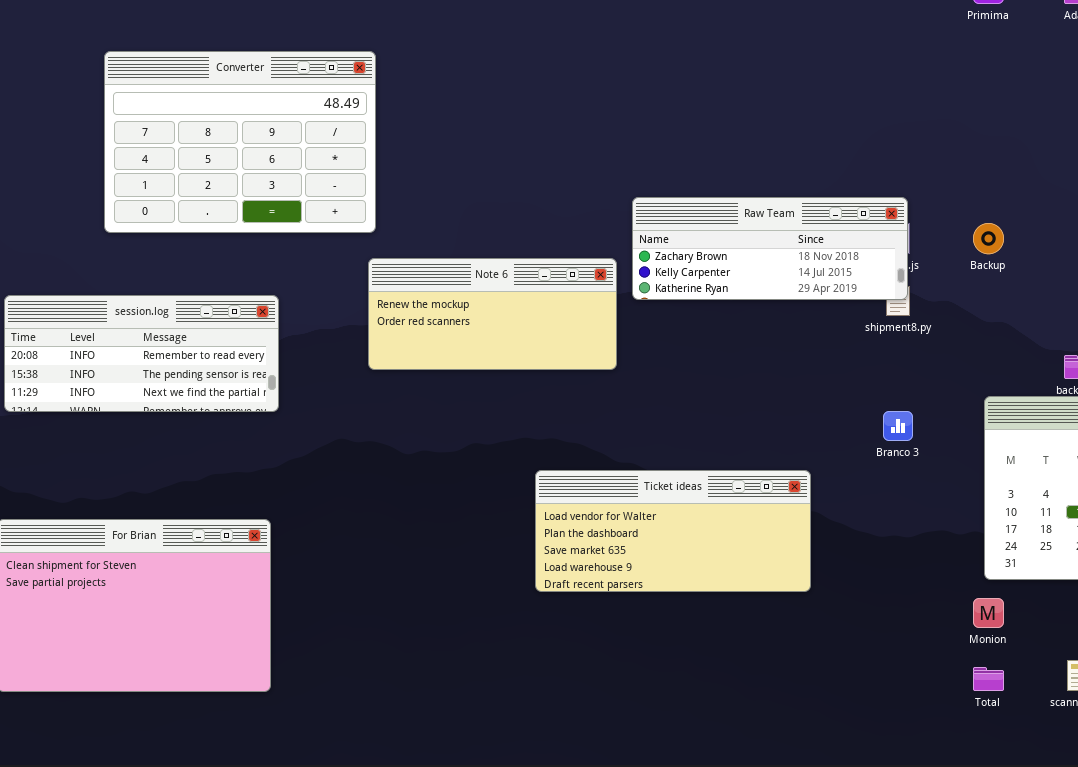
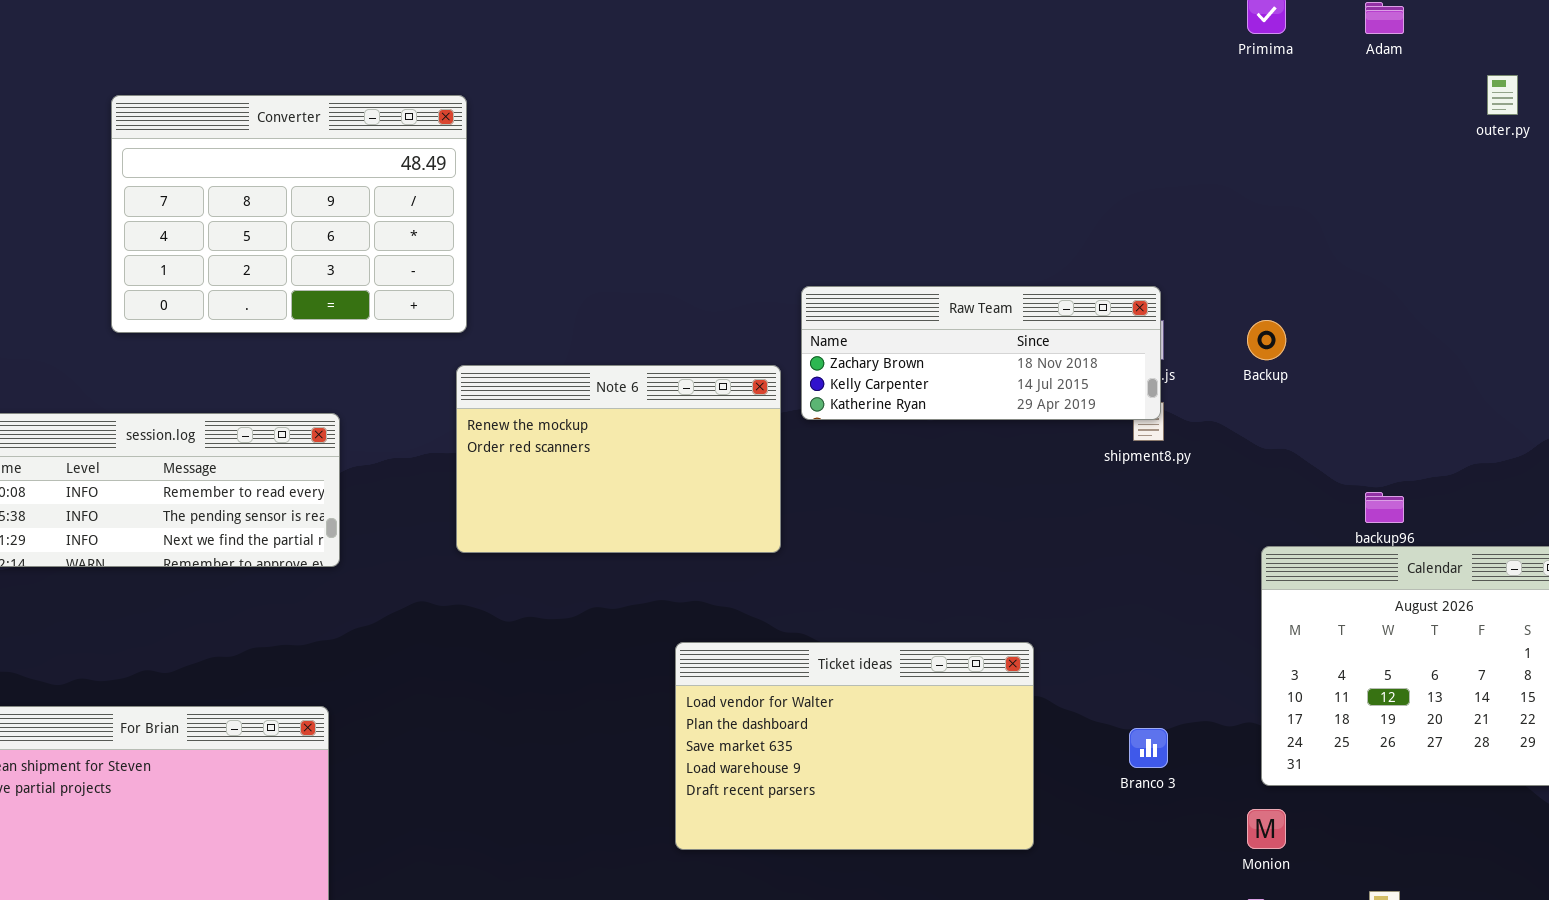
Note 6: [368,258,617,370] -> [456,365,781,553], resized
Branco 3: [883,411,913,441] -> [1129,728,1168,768], moved
Ticket ideas: [535,470,811,592] -> [675,642,1034,850], resized

